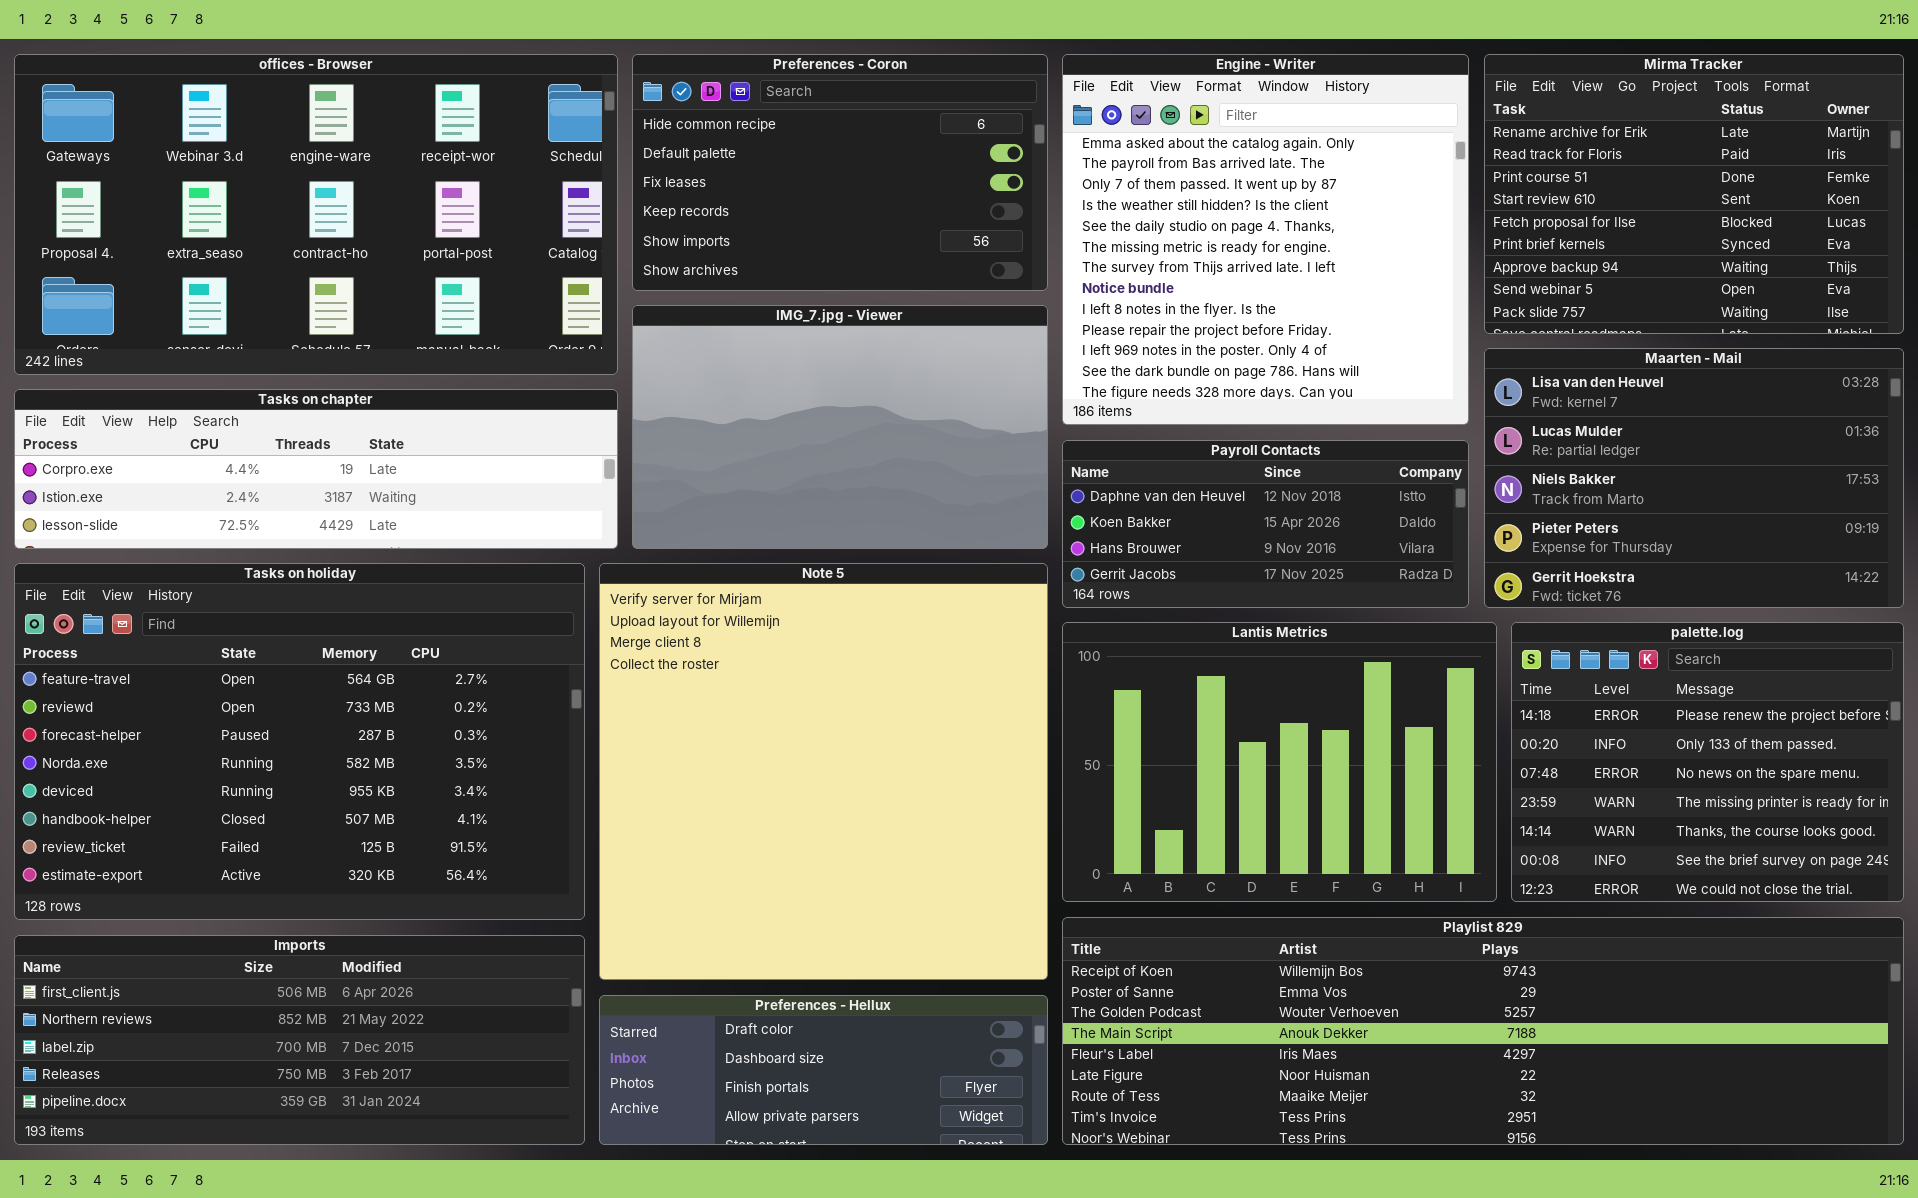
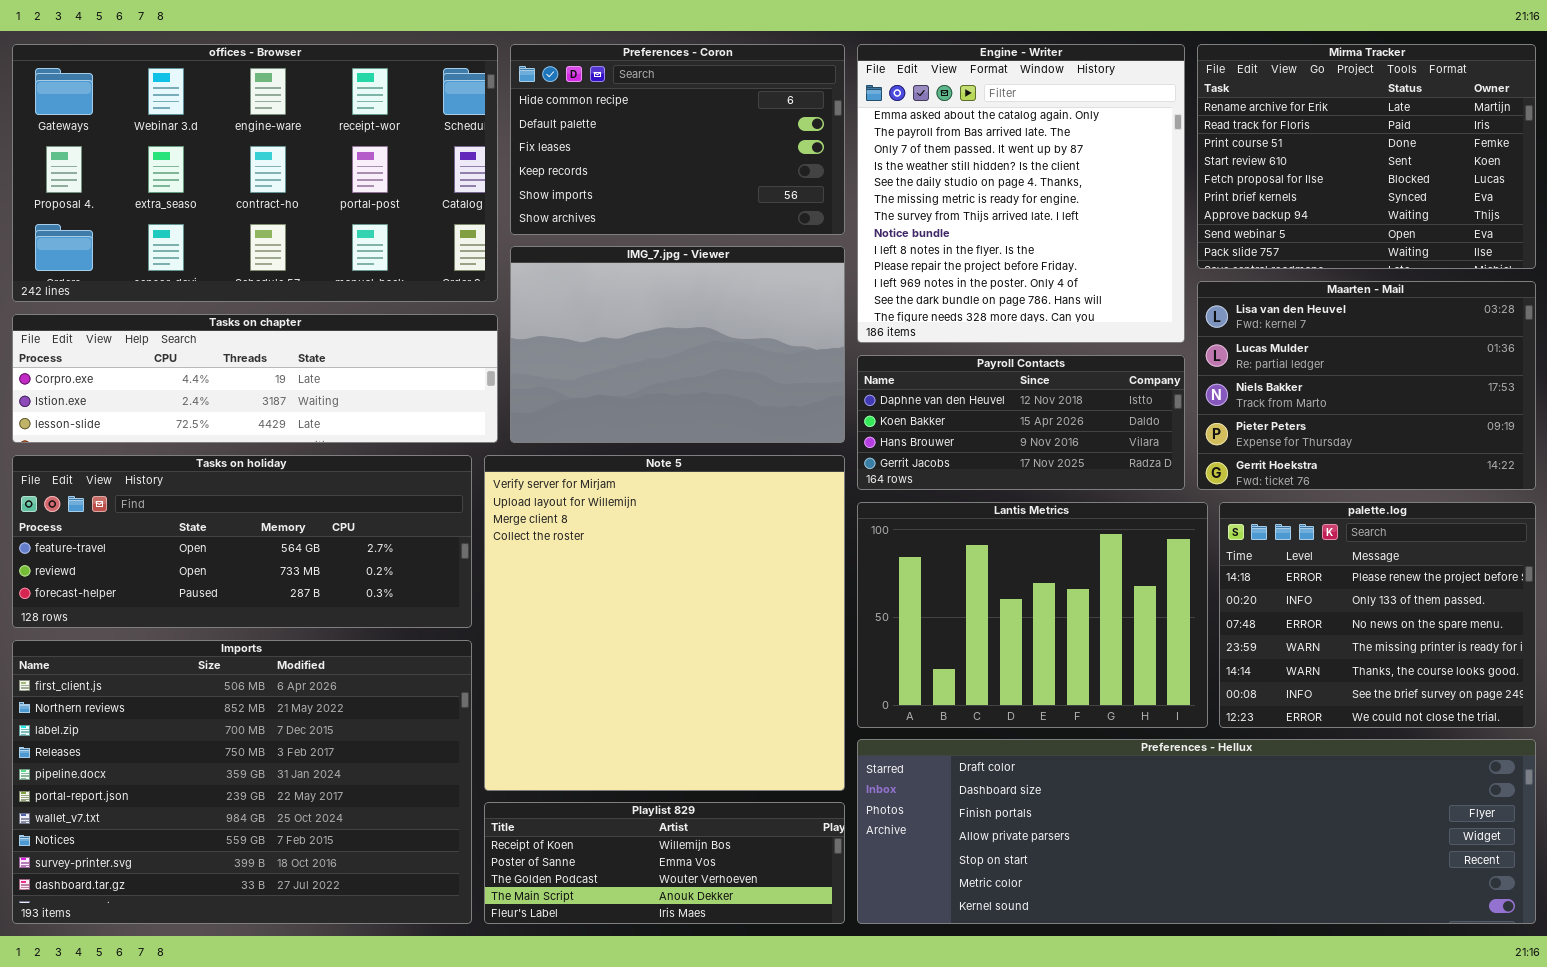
Tasks on holiday: [14,563,585,920] -> [12,455,472,628], resized
Playlist 829: [1062,917,1904,1145] -> [484,802,845,924], moved, resized
Imports: [14,935,585,1145] -> [12,640,472,924], resized
Preferences - Hellux: [599,995,1048,1145] -> [857,739,1536,924], moved, resized

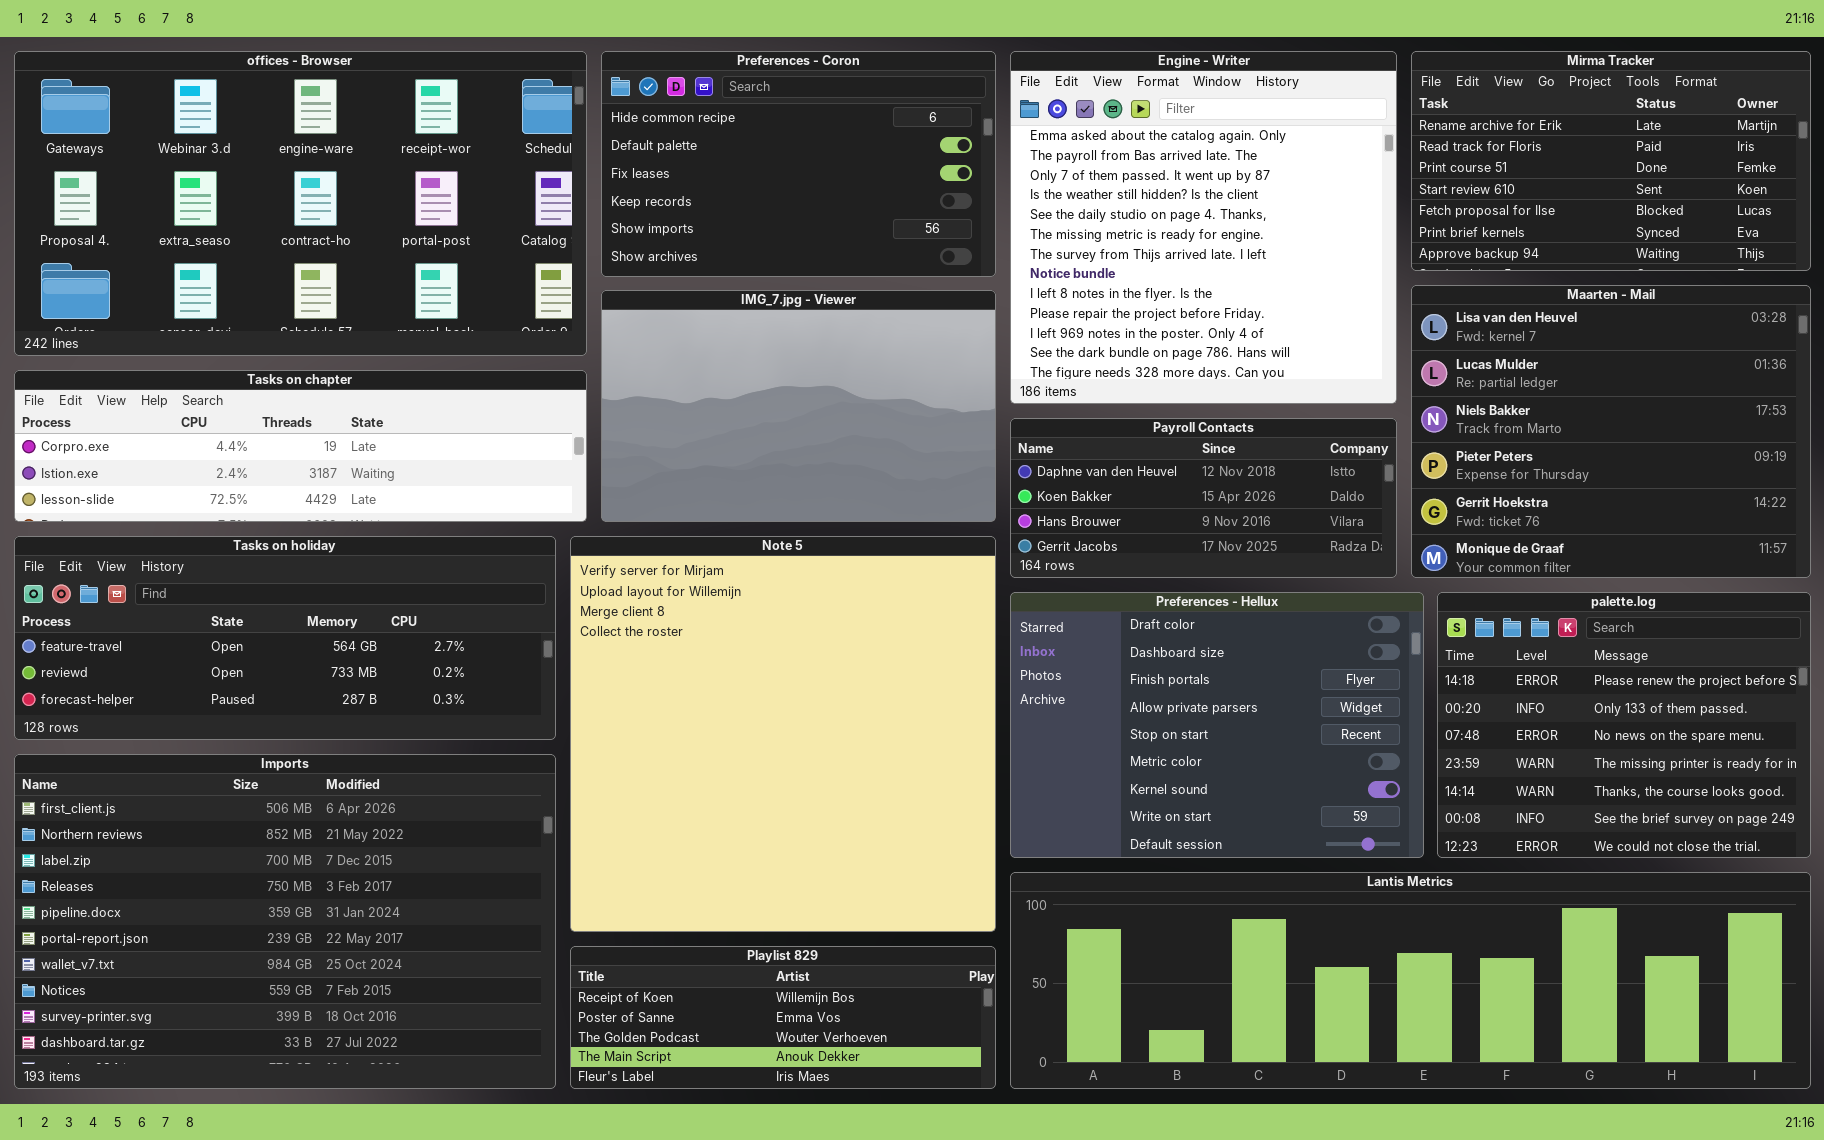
Mirma Tracker: [1197,44,1536,269] -> [1411,51,1811,271], resized
Maarten - Mail: [1197,281,1536,490] -> [1411,285,1811,578], resized
Lantis Metrics: [857,502,1208,728] -> [1010,872,1811,1089], moved, resized
Preferences - Hellux: [857,739,1536,924] -> [1010,592,1424,858], moved, resized

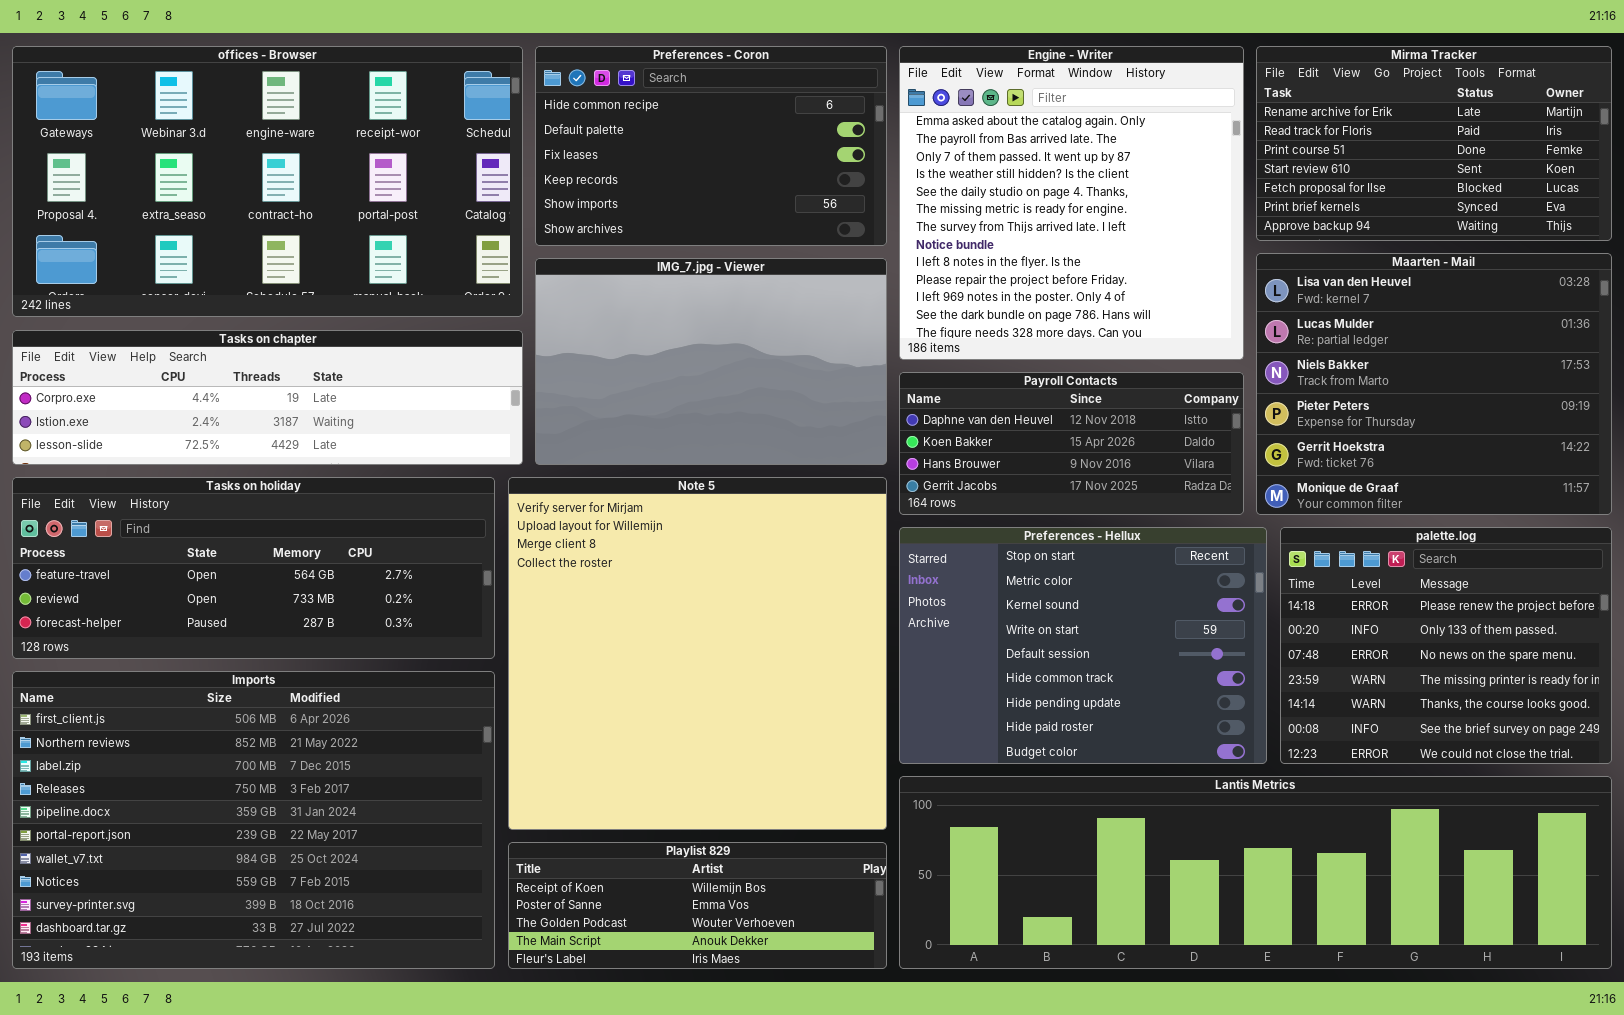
Preferences - Hellux: [1010,592,1424,858] -> [899,527,1267,764], scrolled down 4 rows

